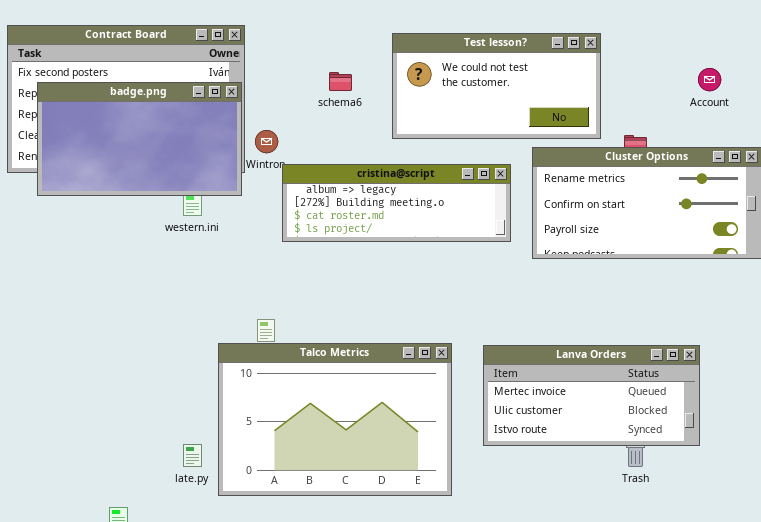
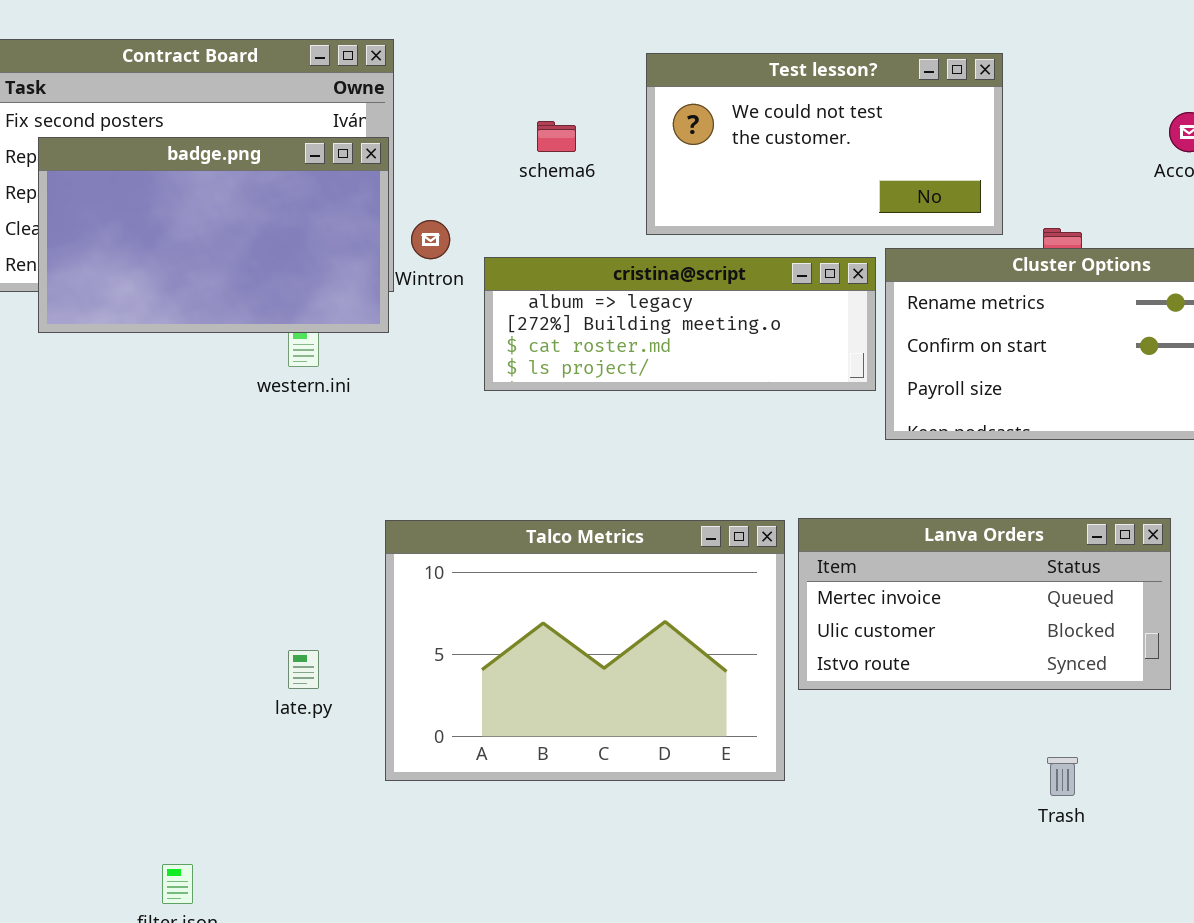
cristina@script: [282,164,511,242] -> [484,257,876,391], moved
Talco Metrics: [218,343,452,496] -> [385,520,785,781], moved
Lanva Orders: [483,345,700,446] -> [798,518,1171,690], moved
late.py: [183,444,202,467] -> [288,650,319,689], moved

